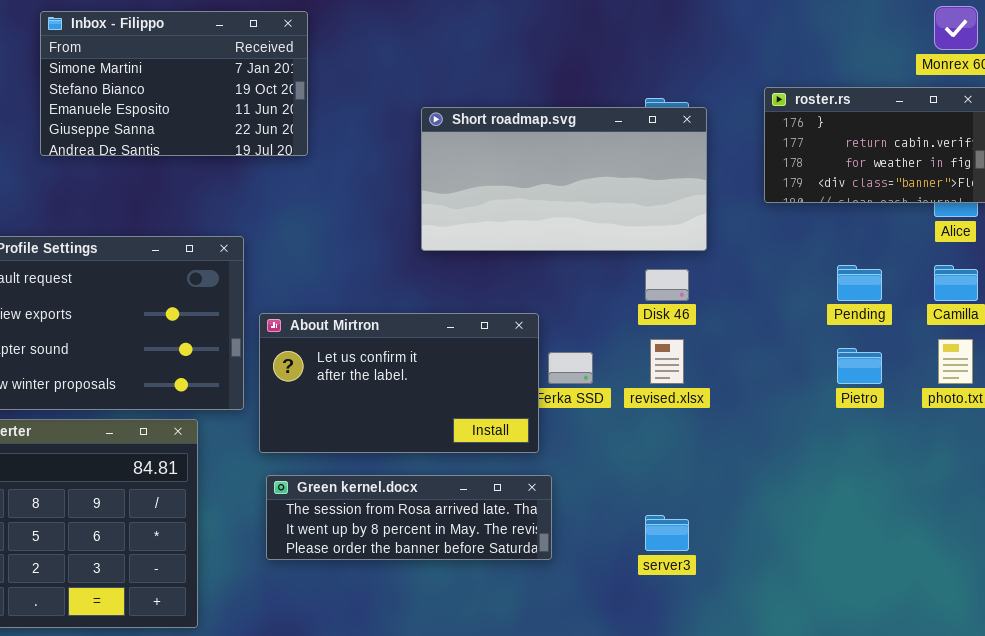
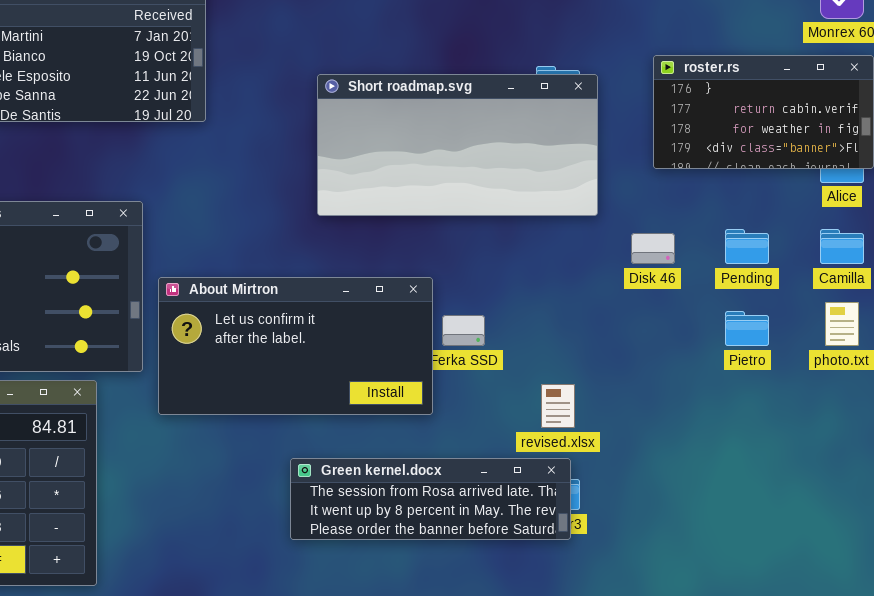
Disk 46: [645,269,689,301] -> [631,233,675,264], moved
revised.xlsx: [650,339,684,384] -> [541,384,575,428], moved
Green kernel.docx: [266,475,552,560] -> [290,458,571,540], moved

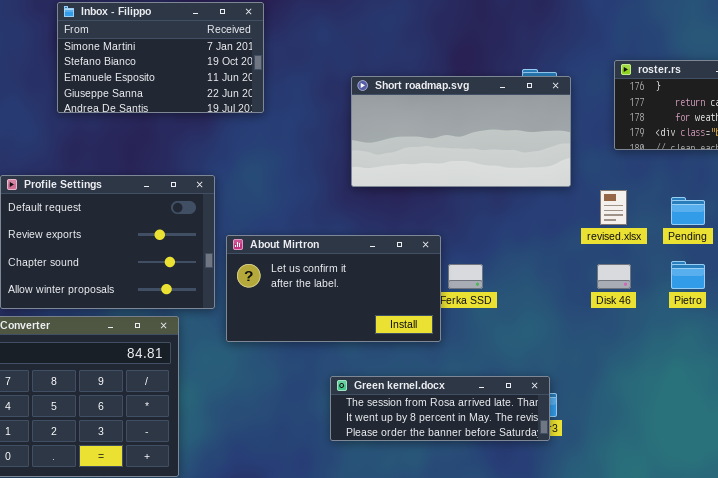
Disk 46: [631,233,675,264] -> [597,264,631,289], moved
revised.xlsx: [541,384,575,428] -> [600,190,627,225], moved

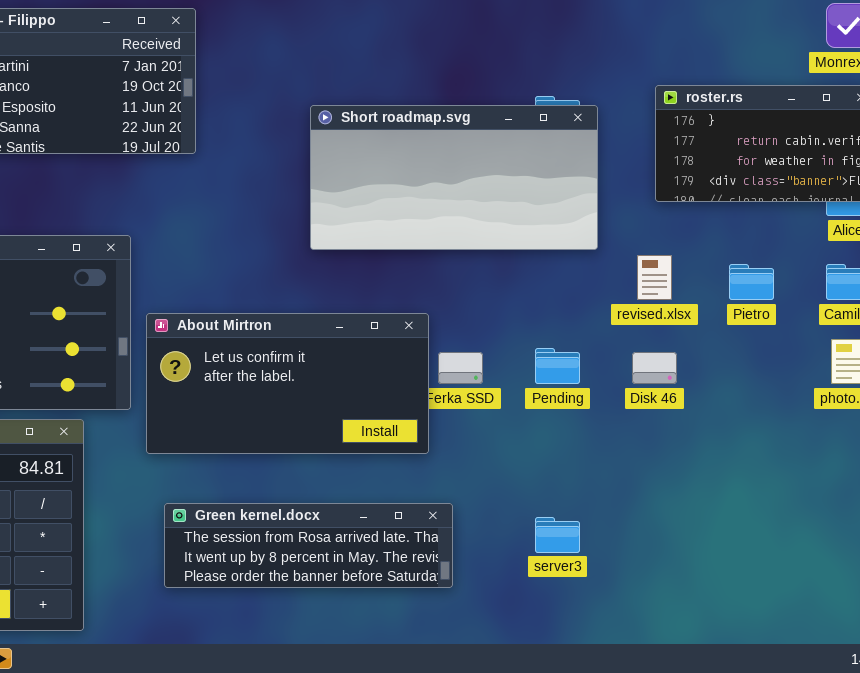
Pending: [671,197,705,225] -> [535,348,580,384], moved
Pietro: [671,261,705,289] -> [729,264,774,300], moved
Green kernel.docx: [330,376,550,441] -> [164,503,453,588], moved

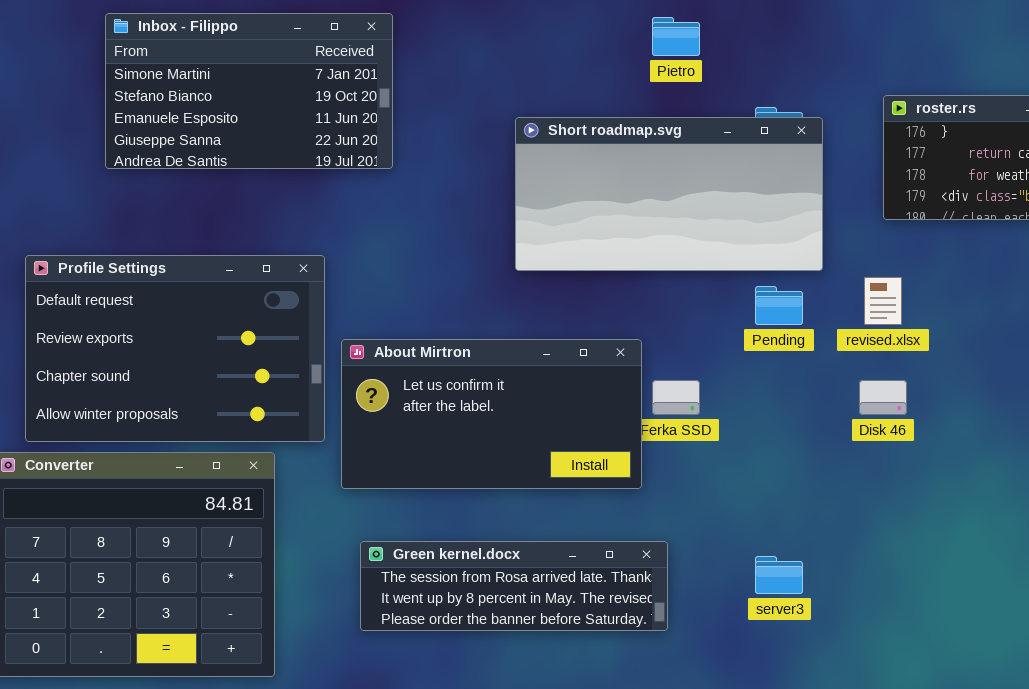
Pietro: [729,264,774,300] -> [652,17,700,56], moved
Pending: [535,348,580,384] -> [755,286,803,325], moved

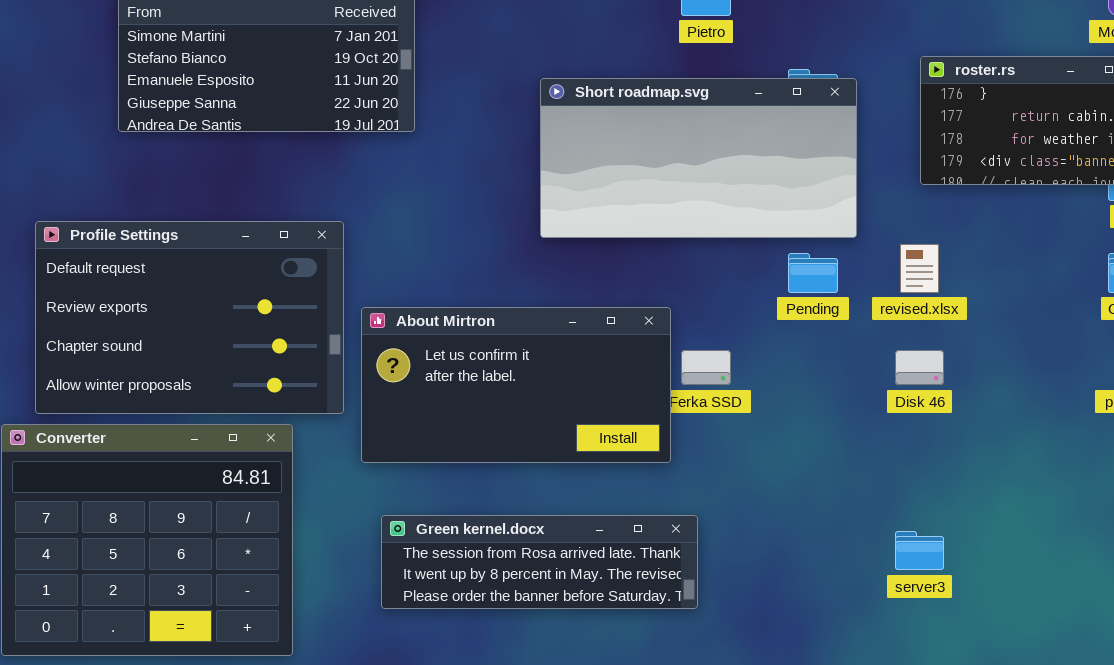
server3: [755,556,803,594] -> [895,531,944,570], moved

